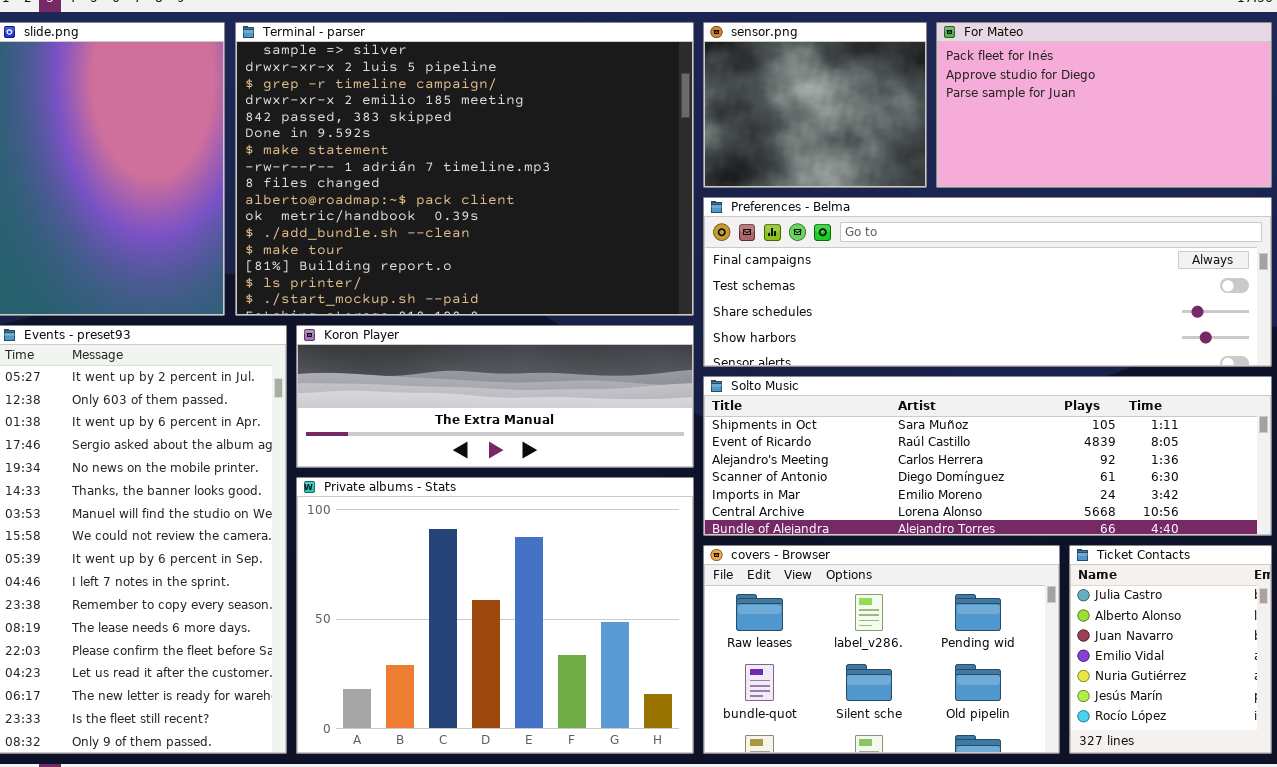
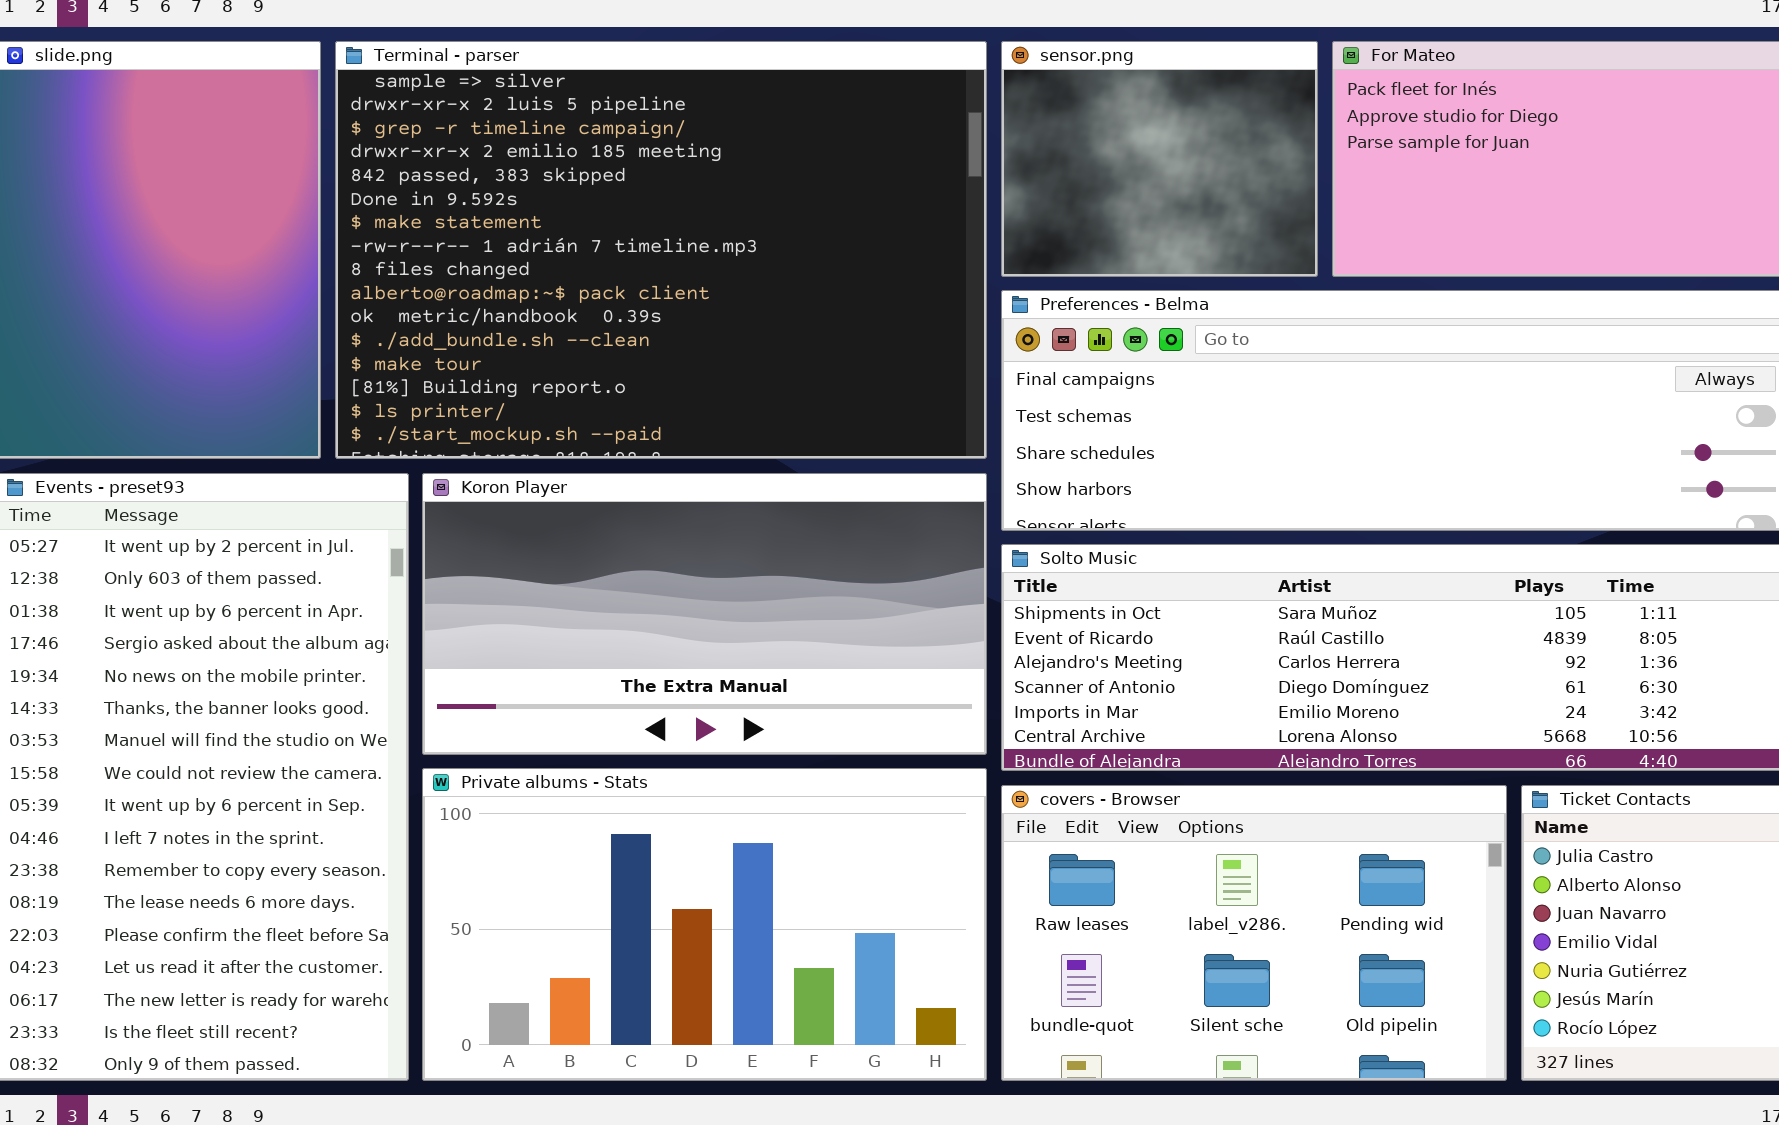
Koron Player: [296,325,694,468] -> [422,473,987,755], resized
Private albums - Stats: [296,477,694,754] -> [422,768,987,1081], resized

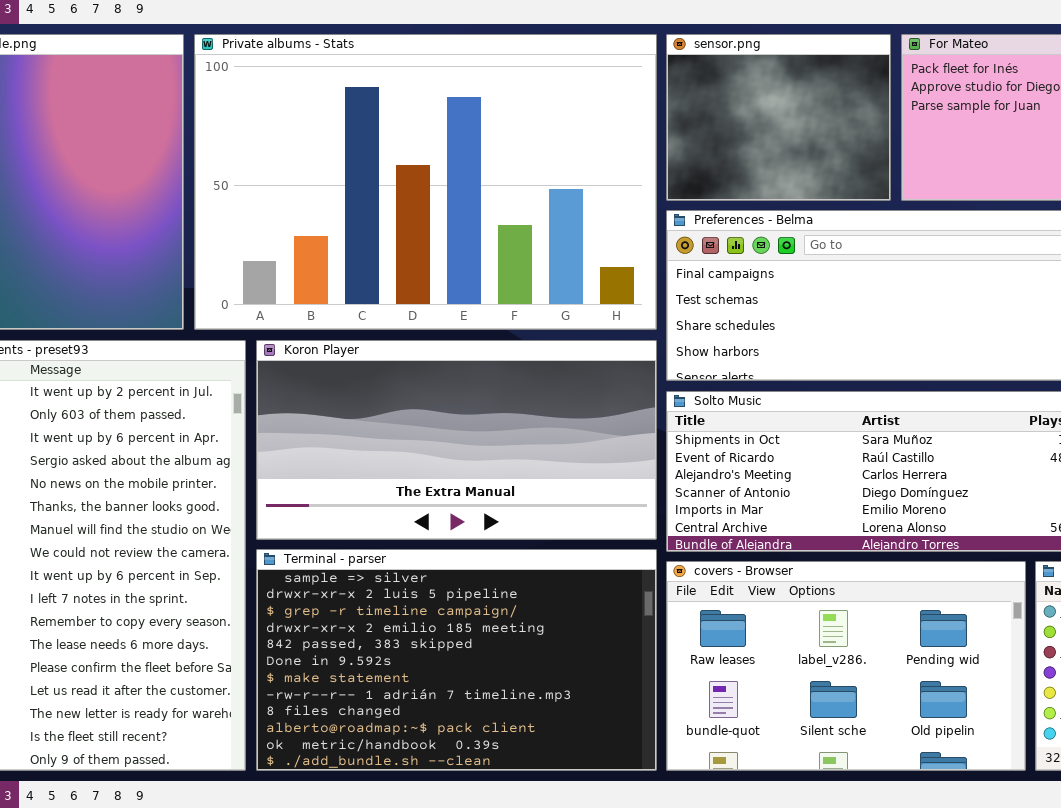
Terminal - parser: [335,41,987,459] -> [256,549,657,771], moved, resized
Private albums - Stats: [422,768,987,1081] -> [194,34,657,330], moved, resized

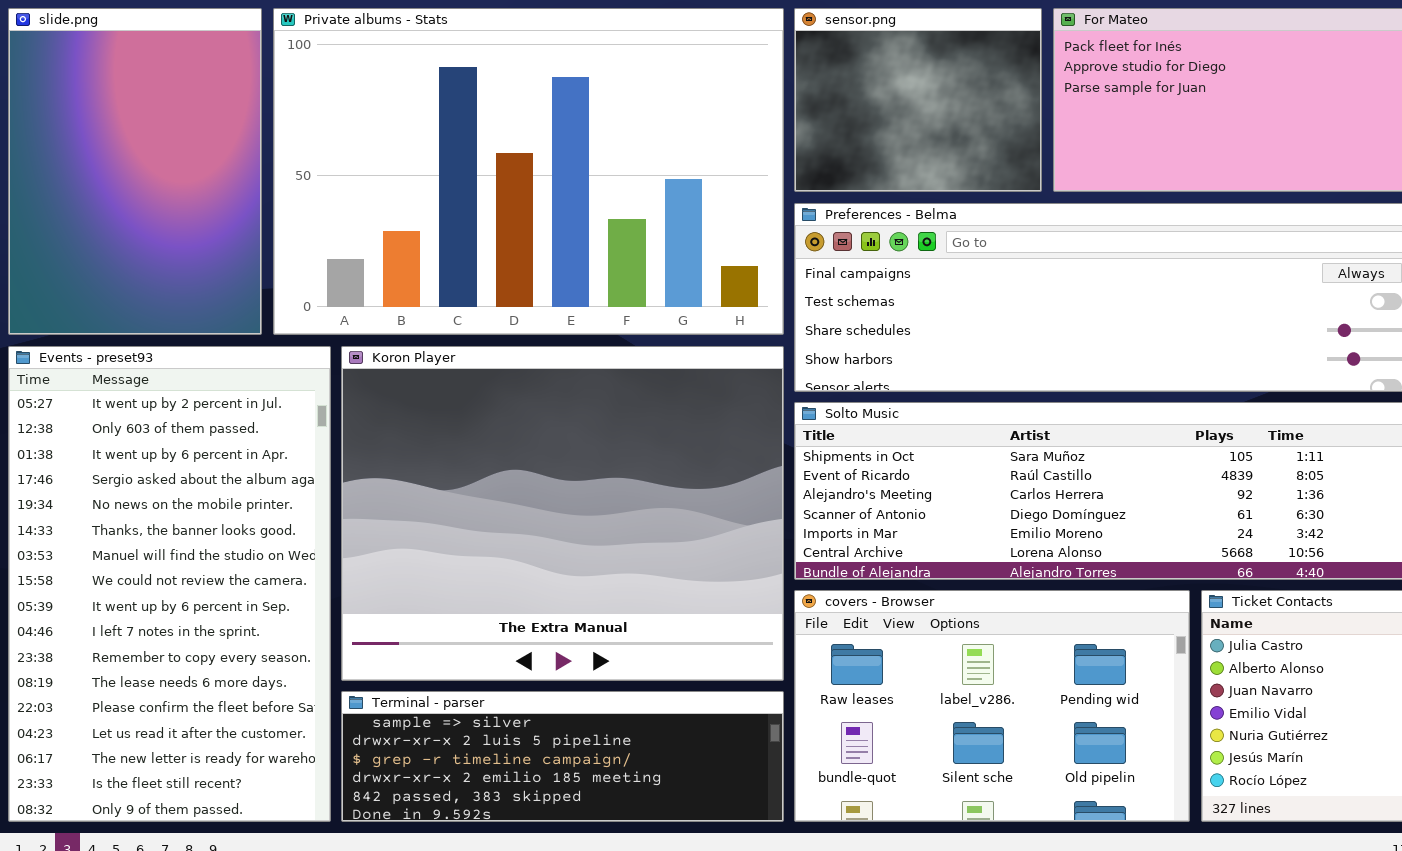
Koron Player: [256,340,657,540] -> [341,346,784,681], resized
Terminal - parser: [256,549,657,771] -> [341,691,784,822], resized

